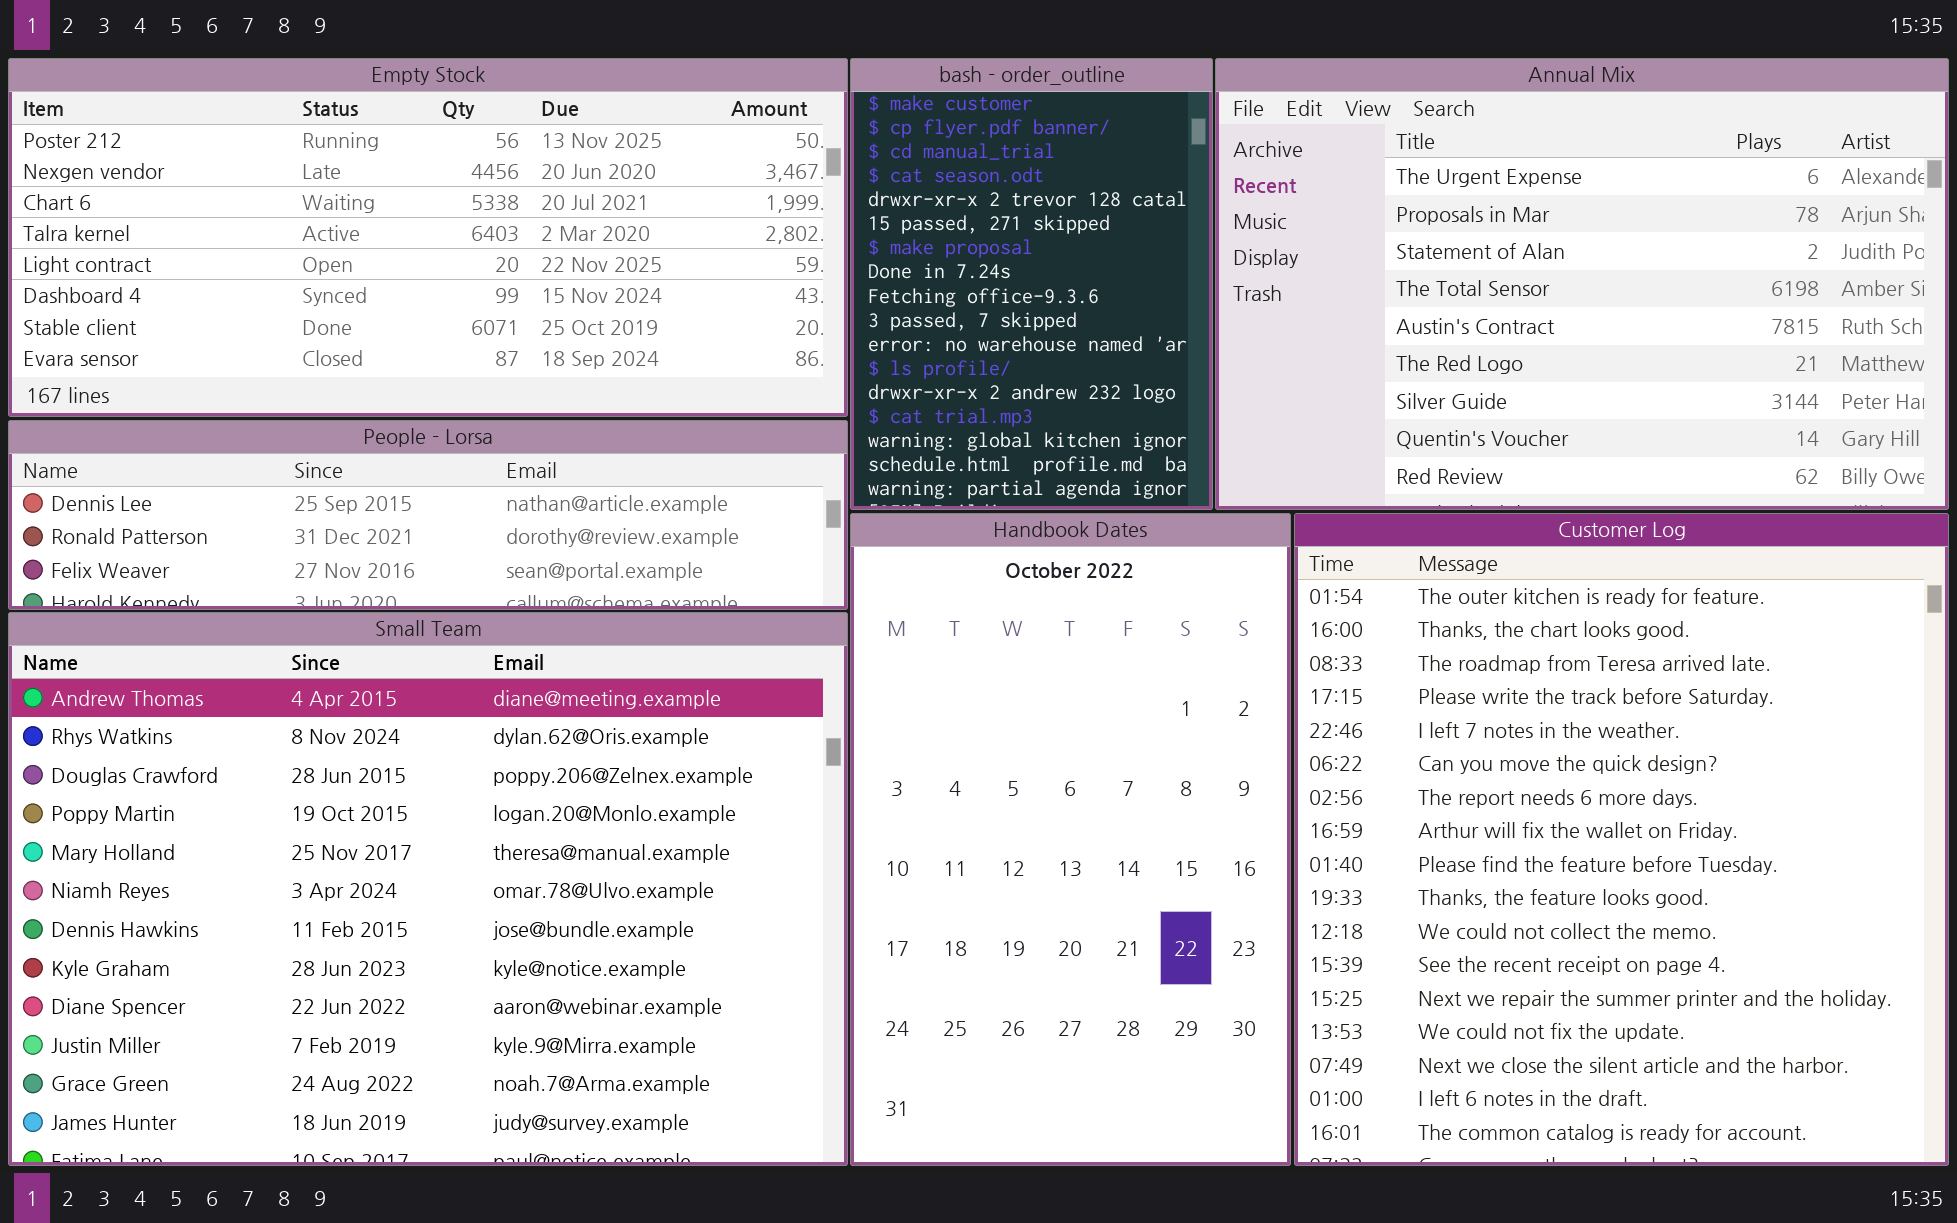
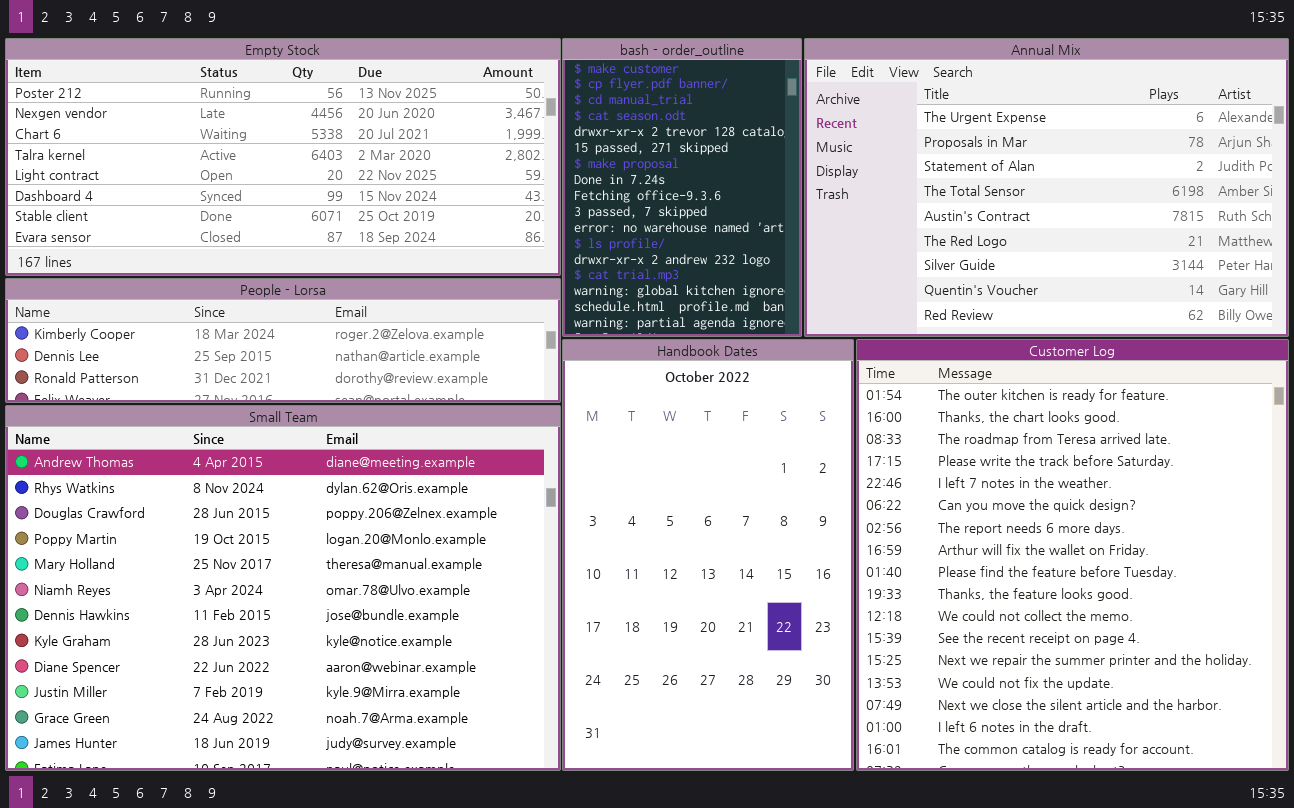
People - Lorsa: [8,420,848,610] -> [5,278,561,403], scrolled up 1 row

